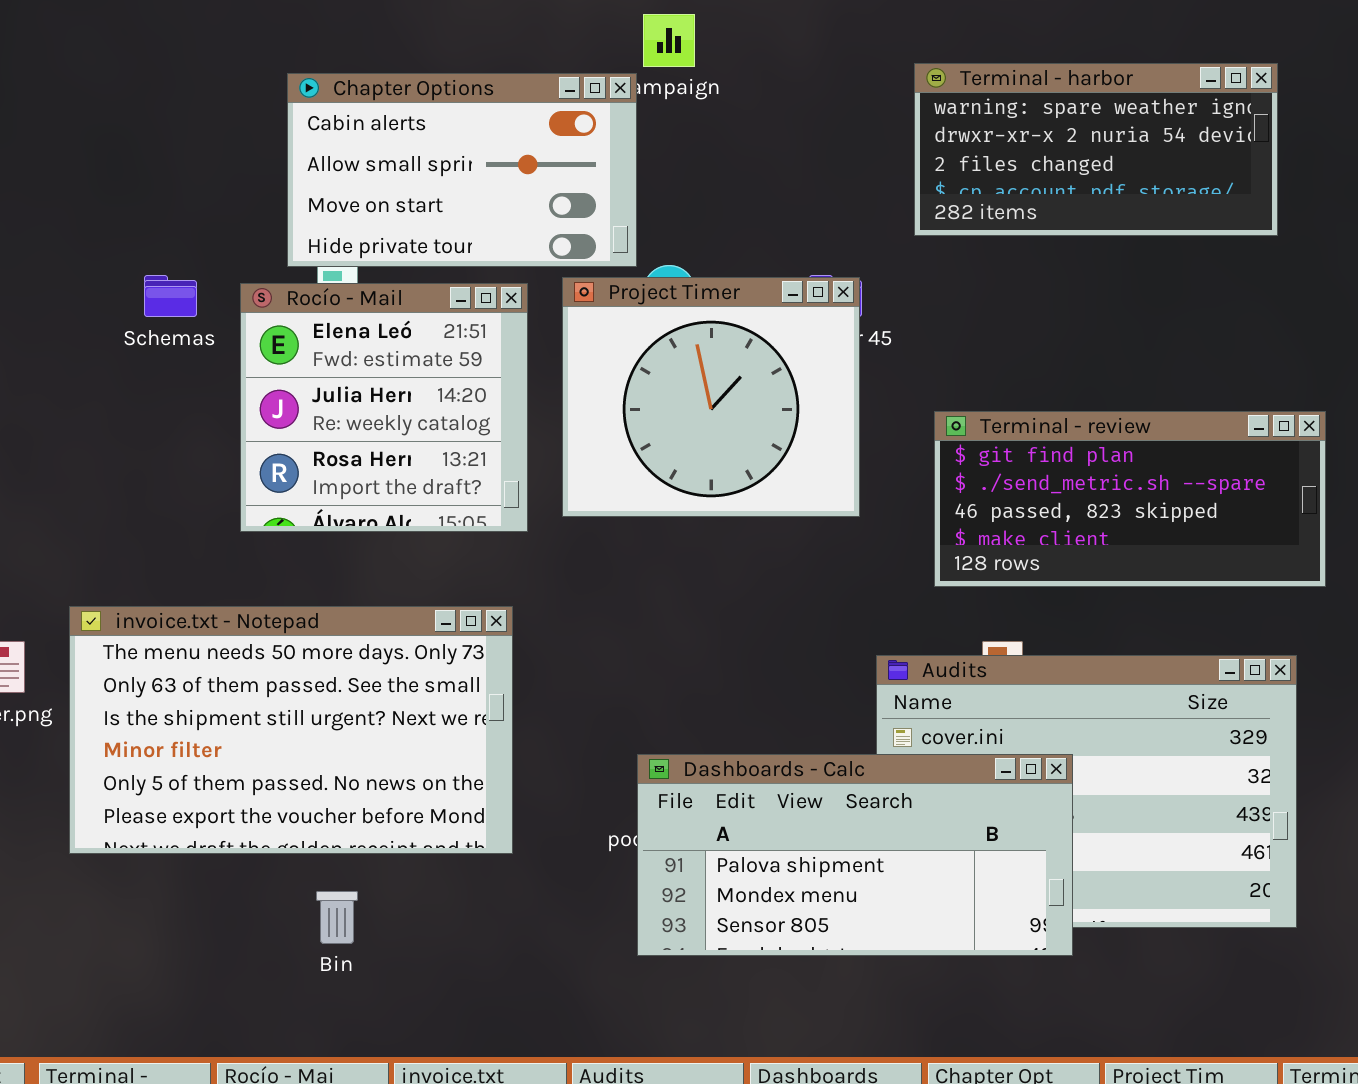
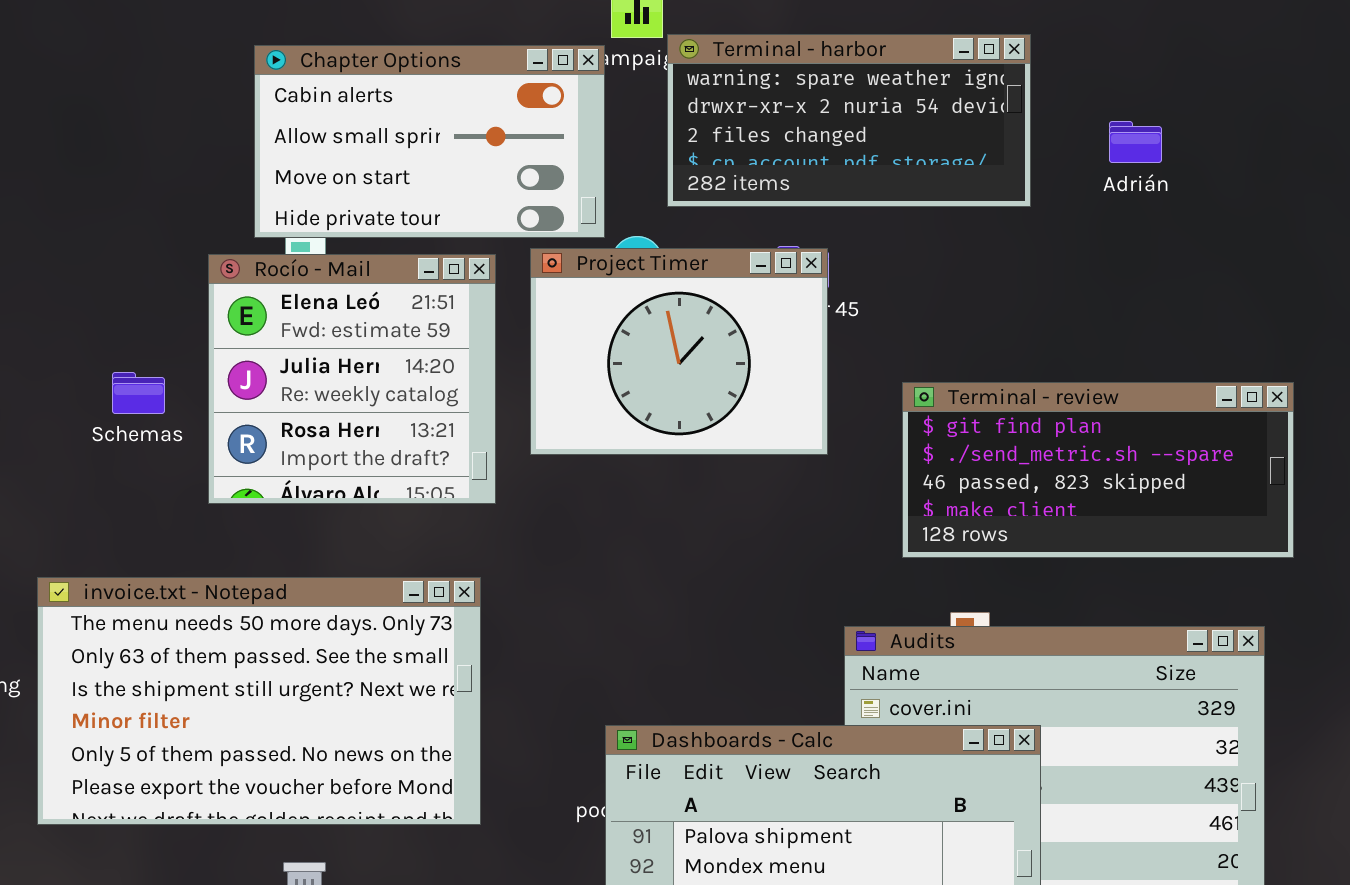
Terminal - harbor: [914,63,1278,236] -> [667,34,1031,207], moved
Schemas: [144,275,197,317] -> [112,372,165,414], moved
Project Timer: [562,277,860,517] -> [530,248,828,455], resized

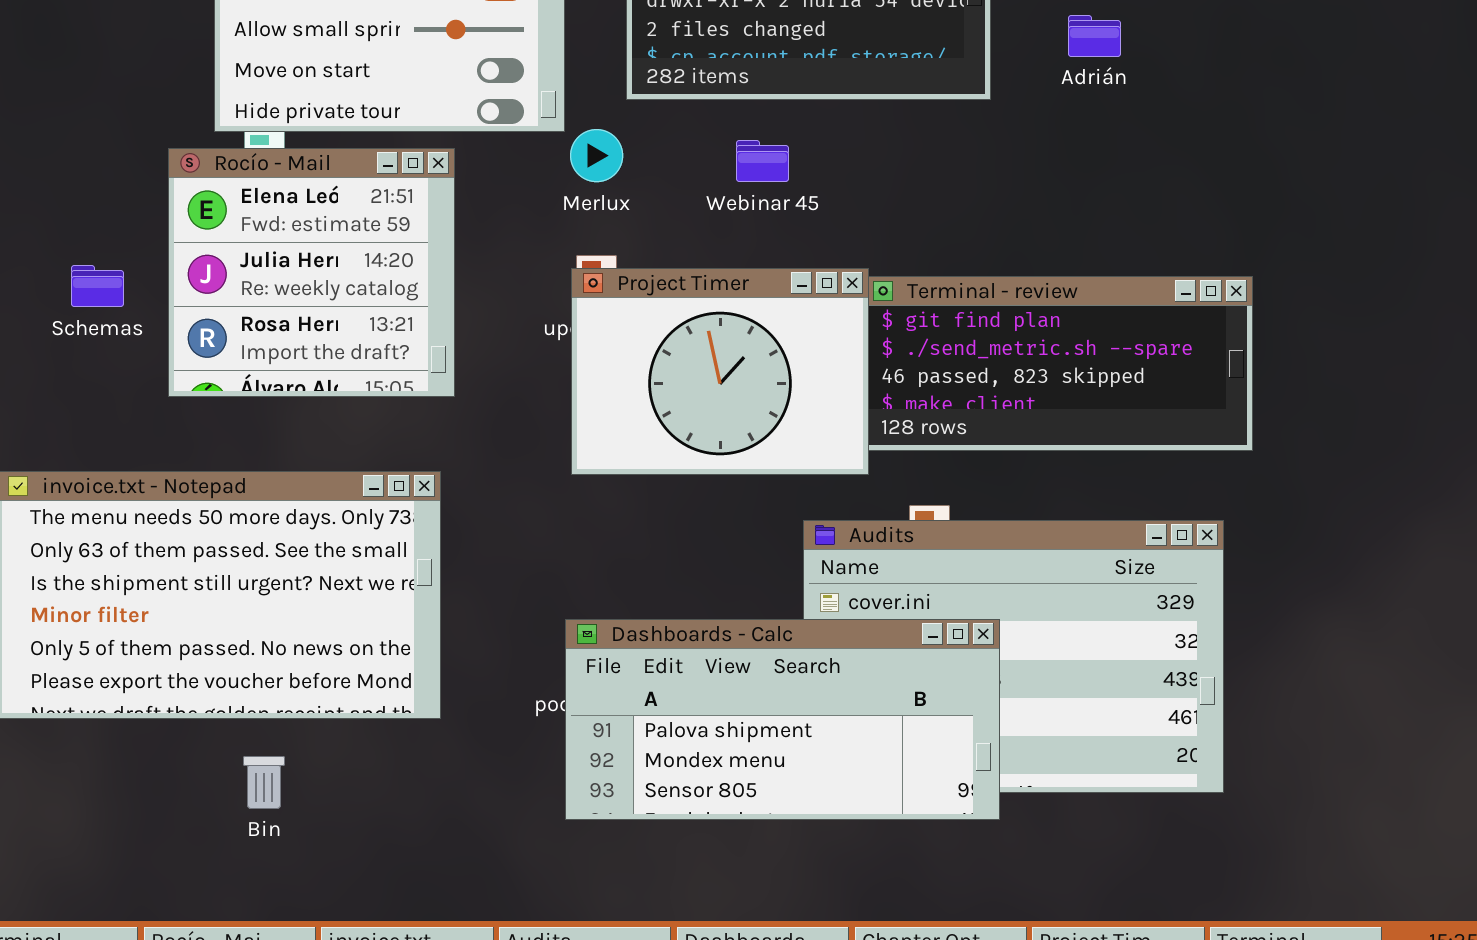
Project Timer: [530,248,828,455] -> [571,268,869,475], moved

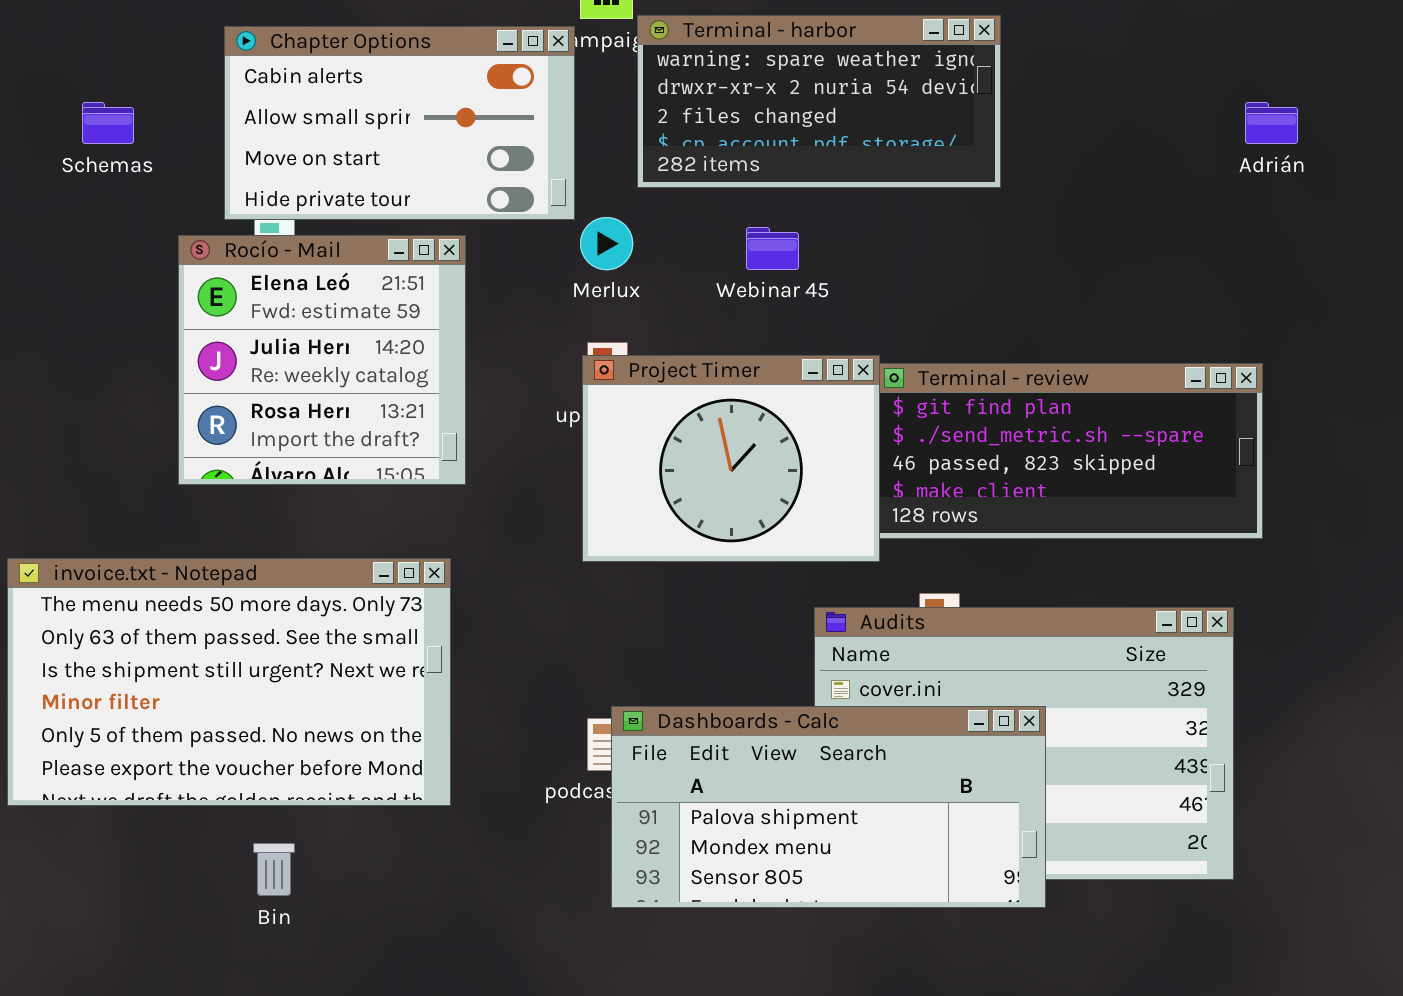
Adrián: [1068,15,1121,57] -> [1245,102,1298,144], moved
Schemas: [71,265,124,307] -> [82,102,134,144], moved
Dashboards - Calc: [565,619,1000,820] -> [611,706,1046,908], moved

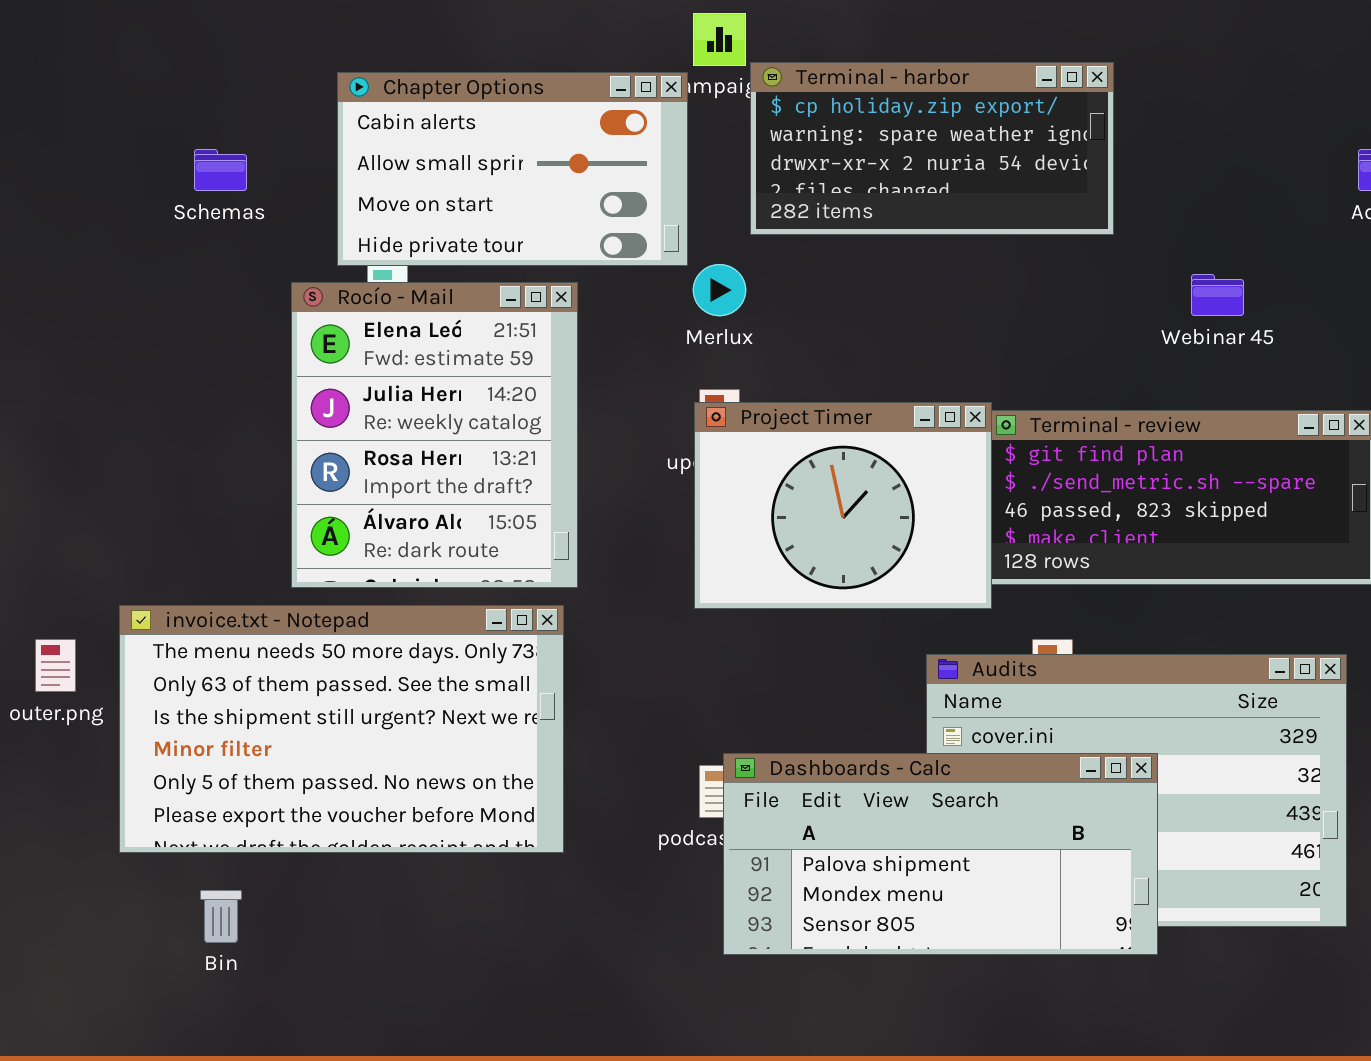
Terminal - harbor: [637,15,1001,188] -> [750,62,1114,235], scrolled up 1 row
Webinar 45: [746,227,799,270] -> [1191,274,1244,316], moved
Rocío - Mail: [178,235,466,485] -> [291,282,578,588], resized
Bin: [253,843,295,896] -> [200,890,242,943], moved

